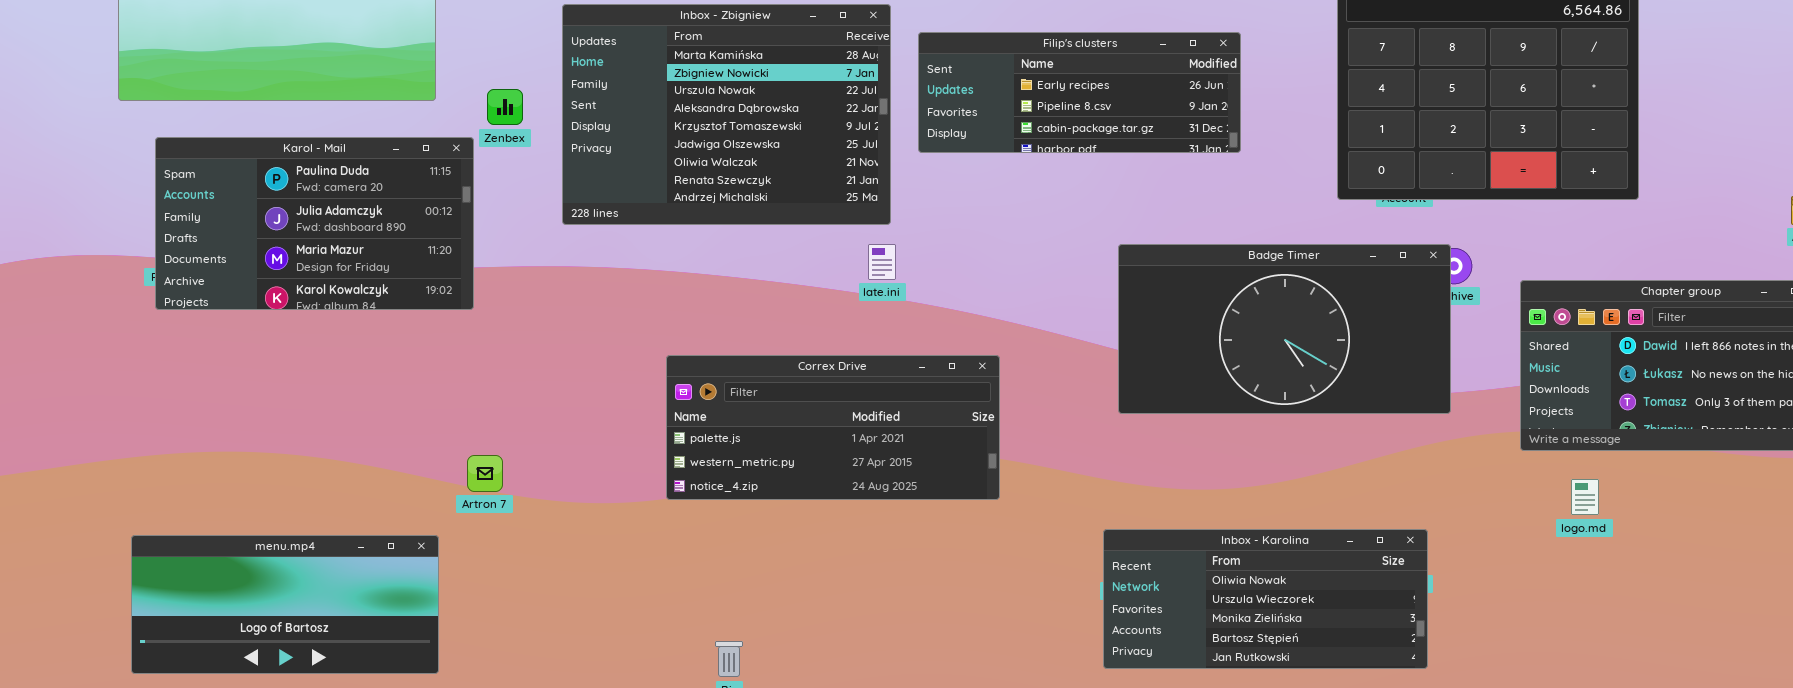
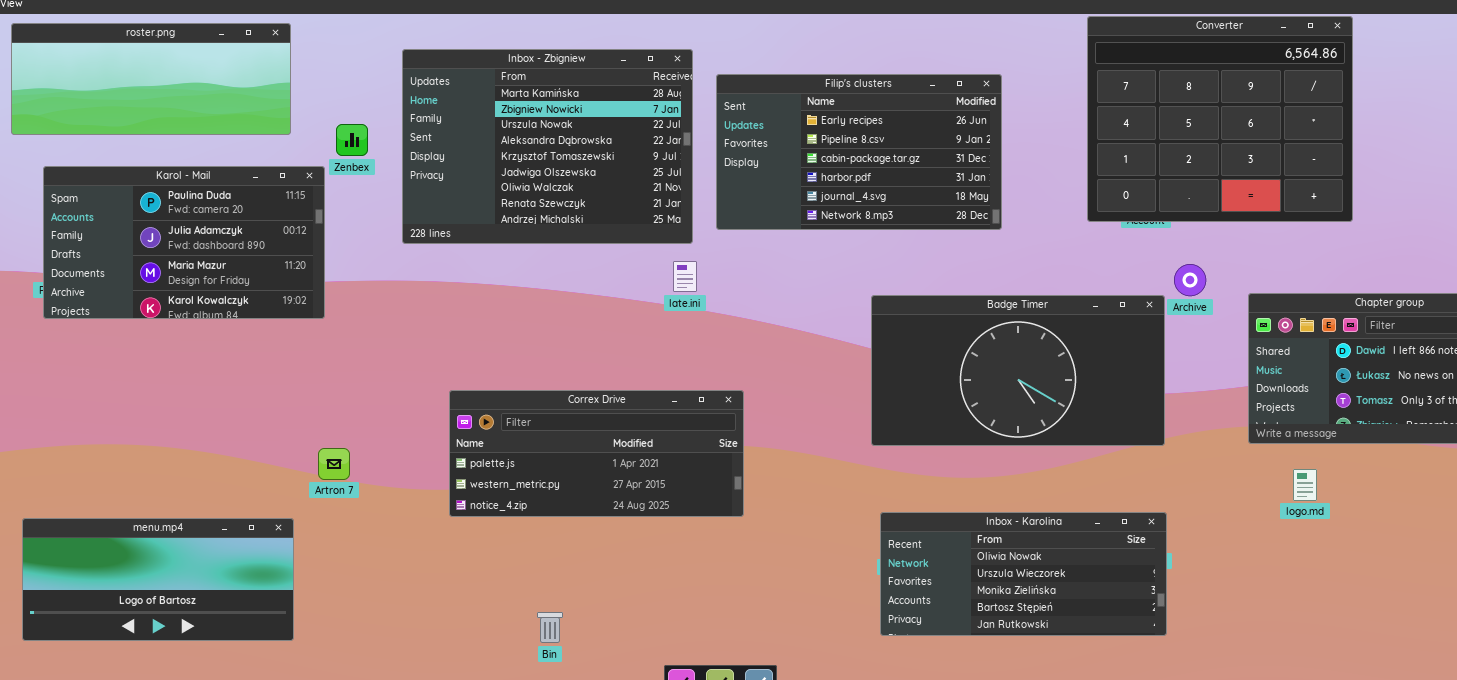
Filip's clusters: [918,32,1241,153] -> [716,74,1002,230], resized
Badge Timer: [1118,244,1451,414] -> [871,295,1165,446], moved
Correx Drive: [666,355,1000,500] -> [449,390,744,517], moved

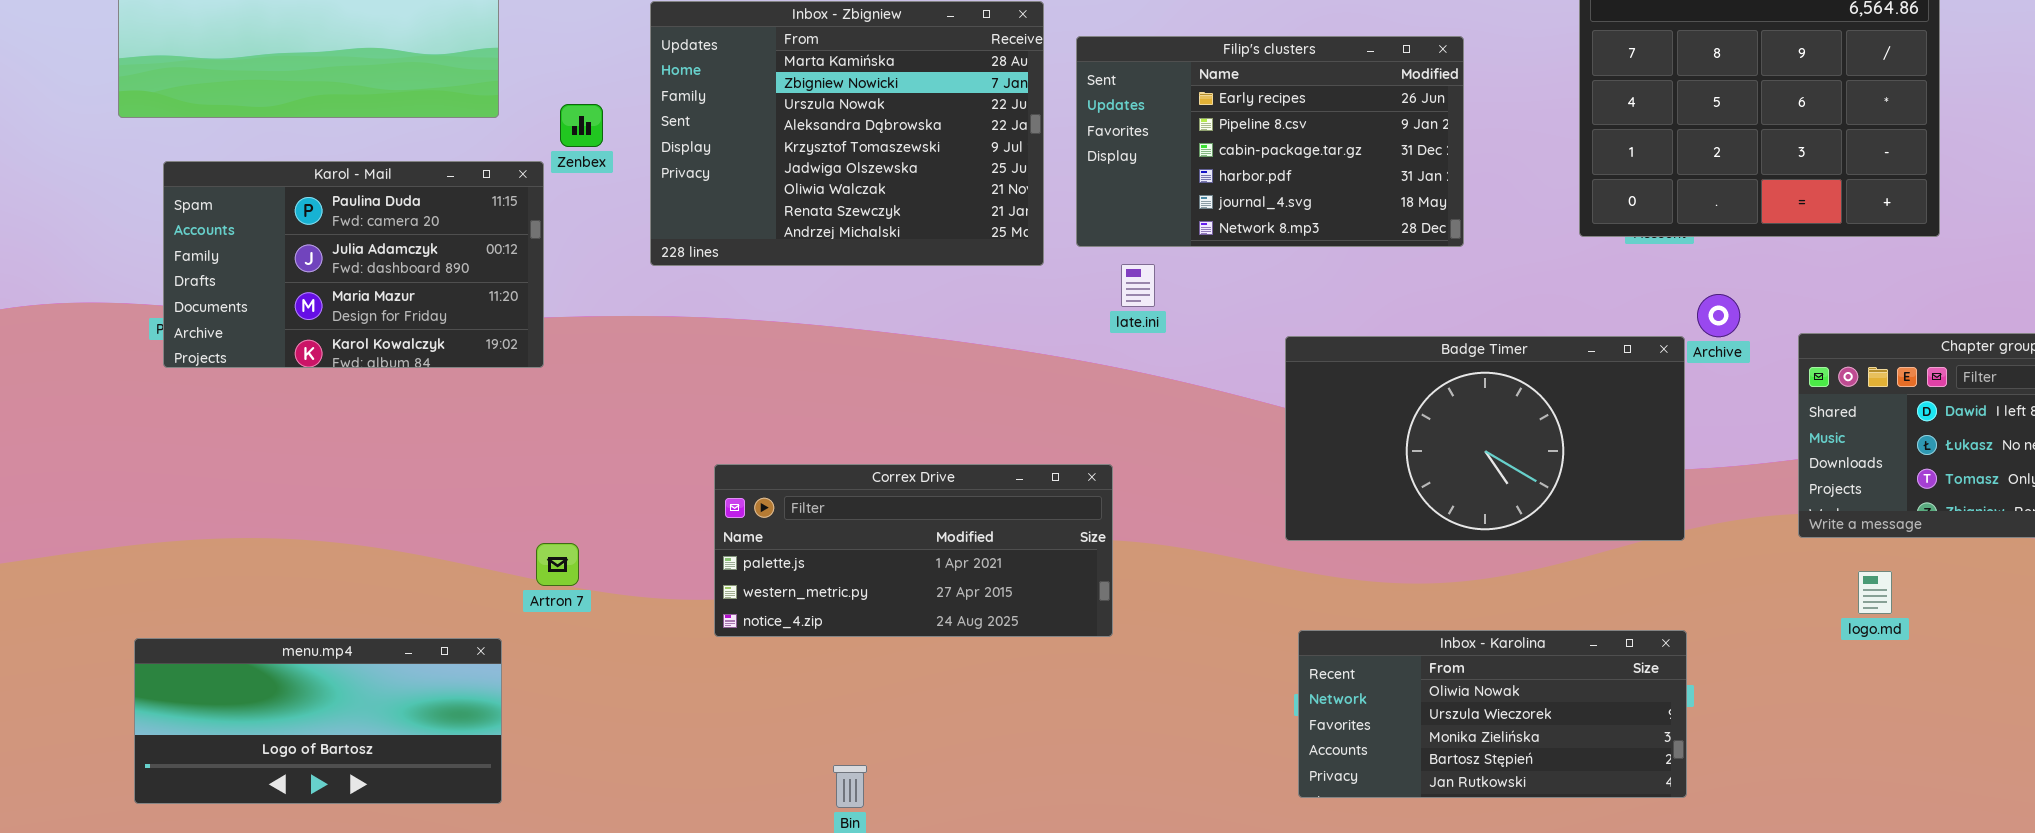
late.ini: [673,261,697,292] -> [1121,264,1155,307], moved

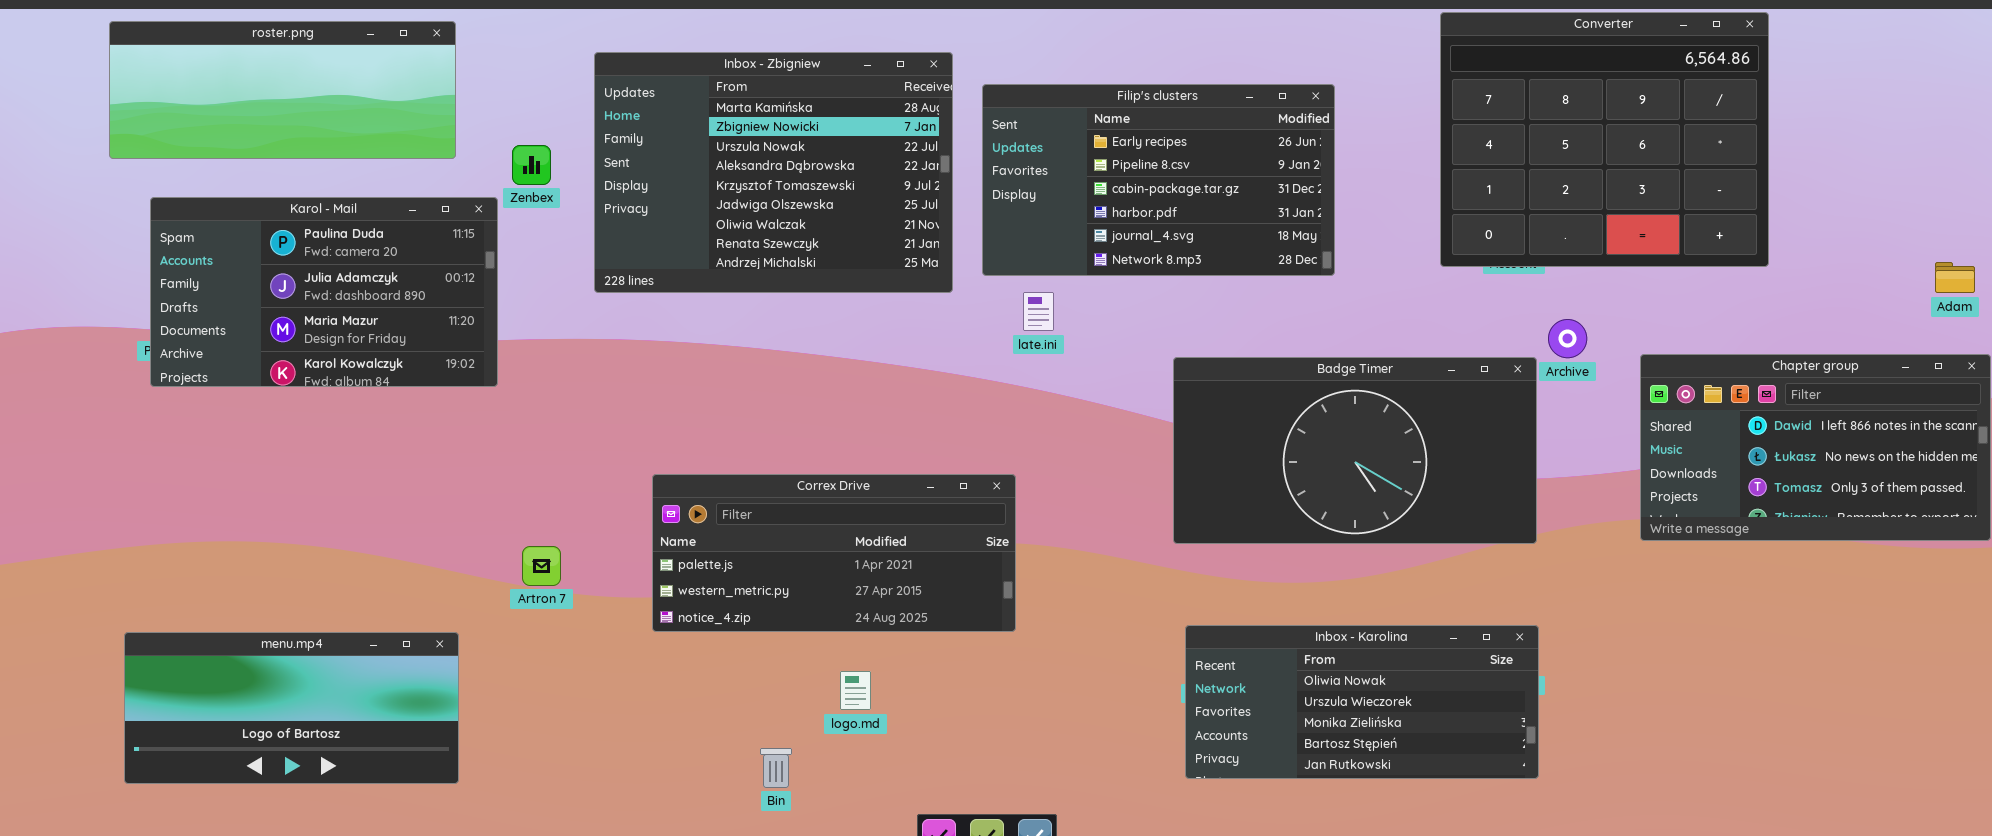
Artron 7: [536,543,579,586] -> [522,546,561,586], moved
logo.md: [1858,571,1892,614] -> [840,671,871,710], moved

